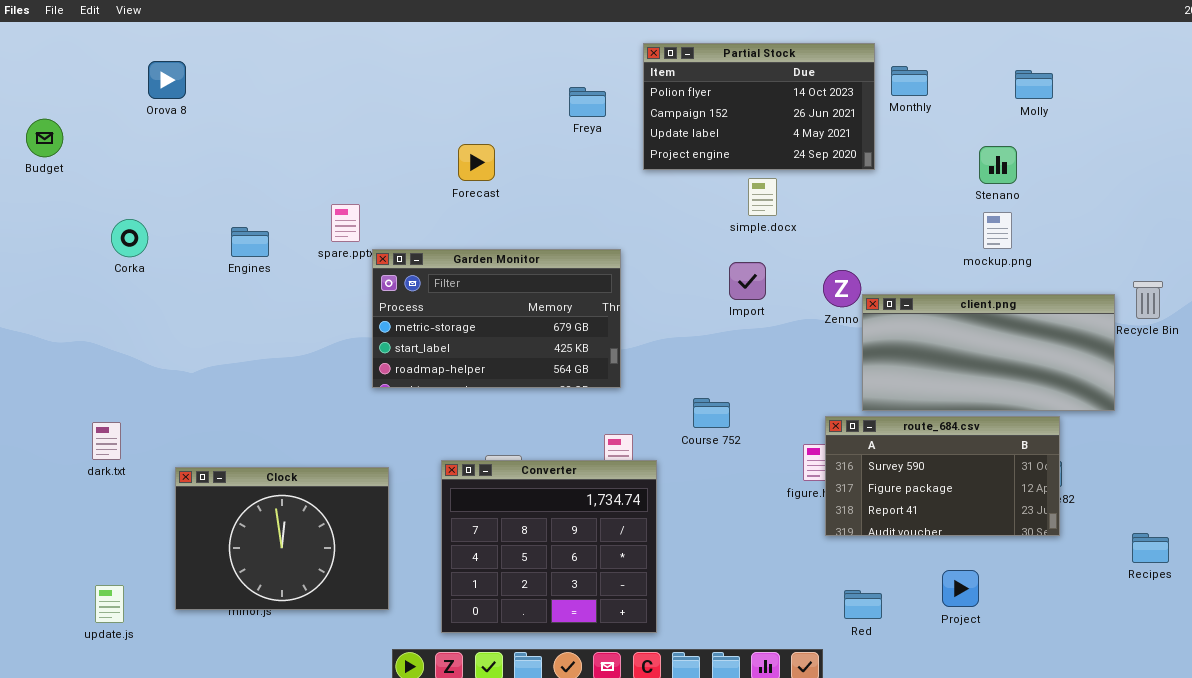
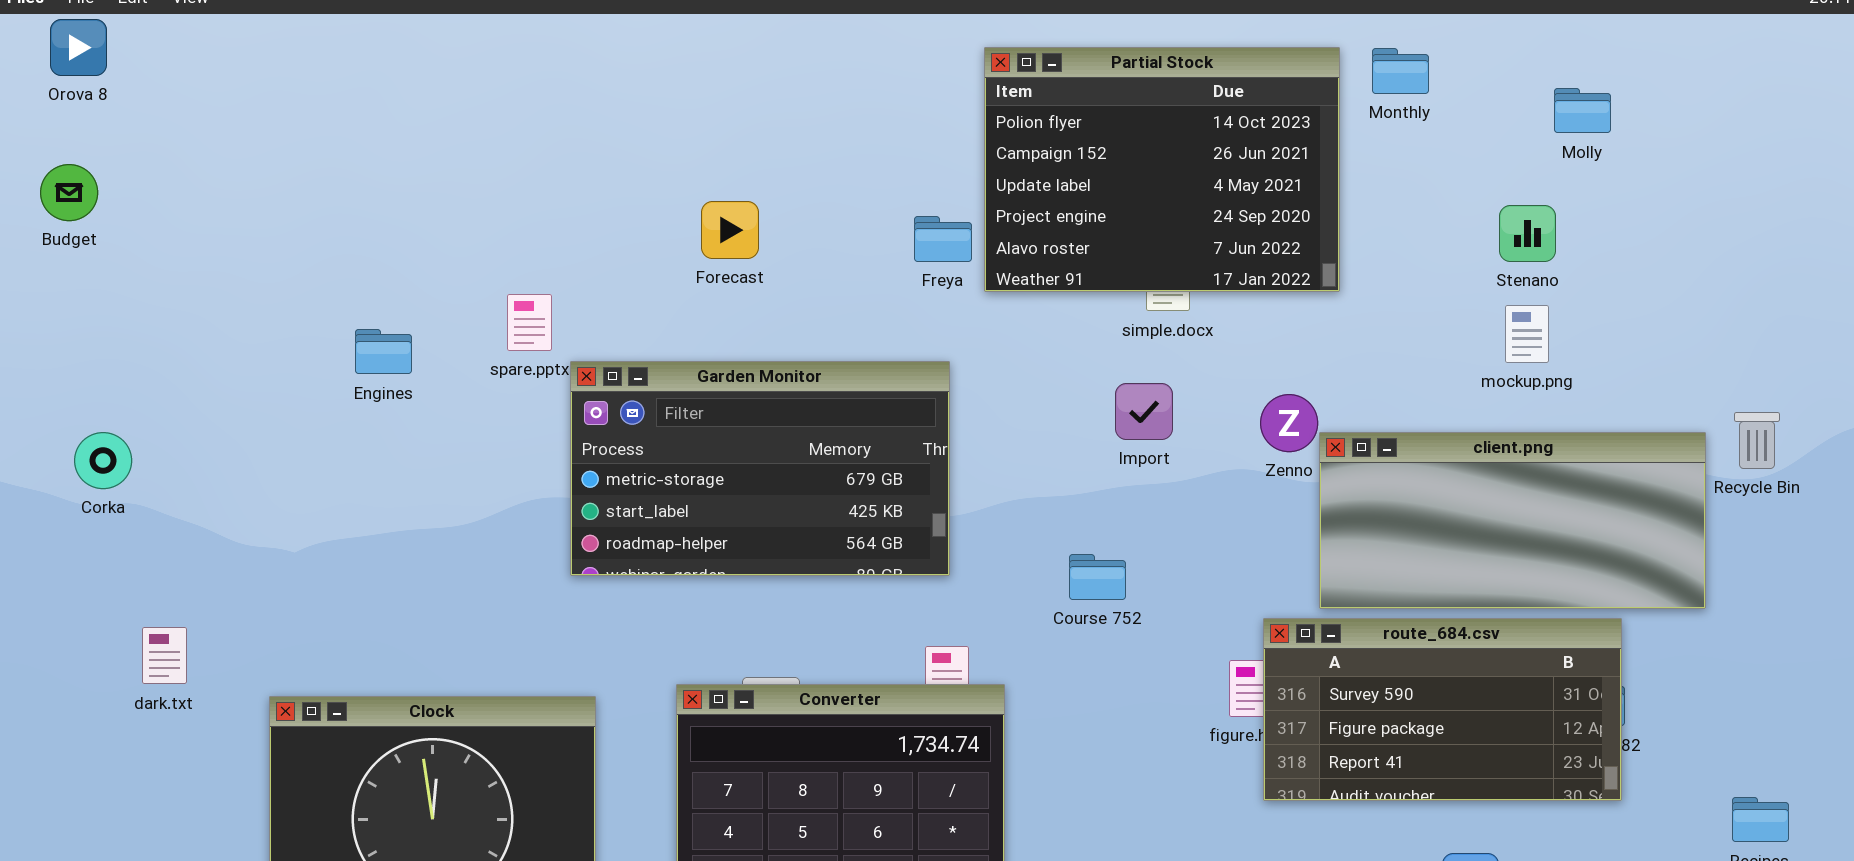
Partial Stock: [643,43,875,170] -> [984,47,1340,292], resized
Orova 8: [148,61,186,99] -> [50,19,107,76], moved
Monthly: [891,66,928,96] -> [1372,48,1429,94], moved
Freya: [569,87,606,117] -> [914,216,972,262], moved
Corka: [111,219,148,257] -> [74,432,132,489], moved
Course 752: [693,398,730,428] -> [1069,554,1126,600], moved

